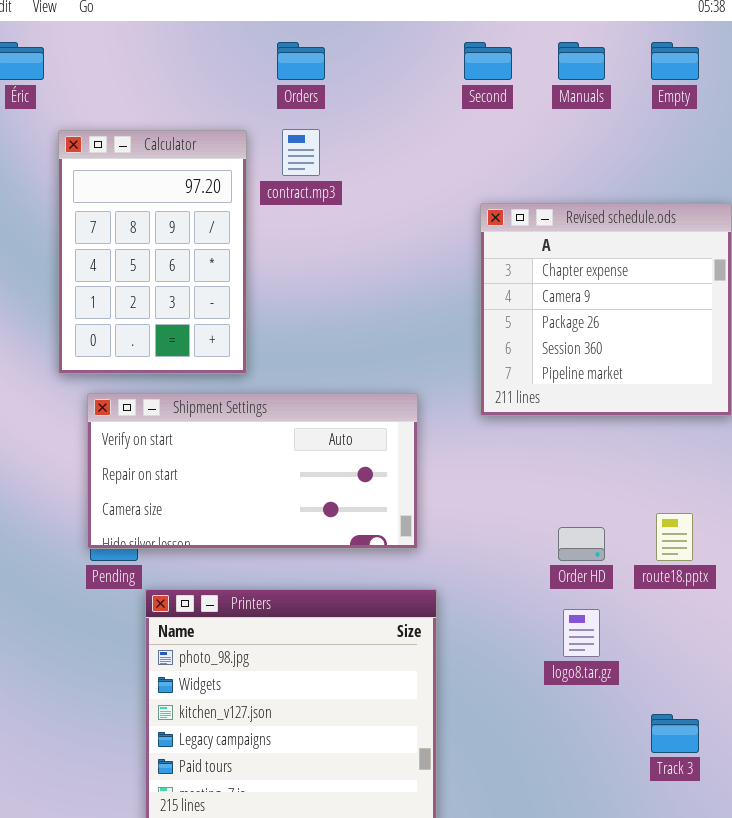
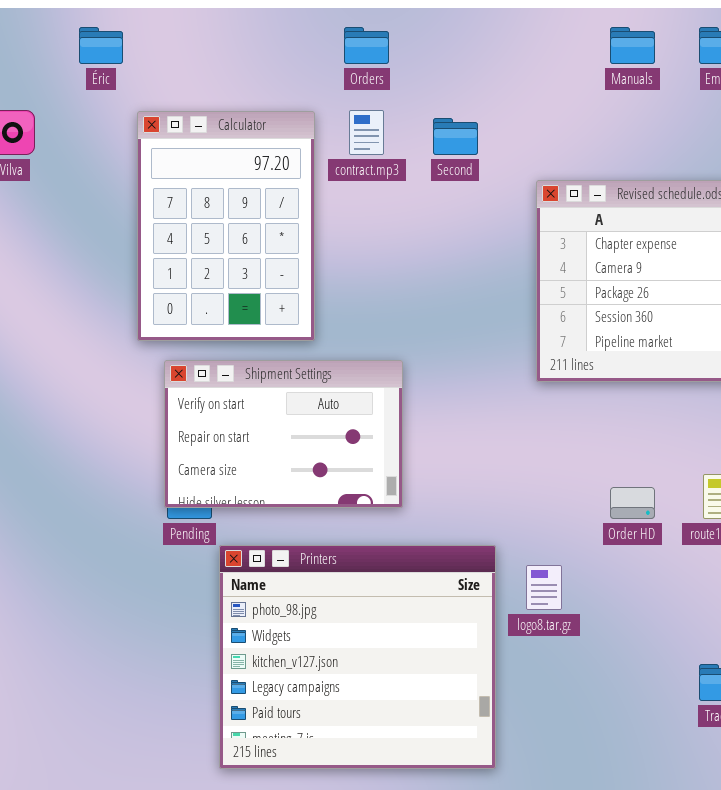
Second: [464,42,512,80] -> [433,118,478,155], moved
Shipment Settings: [87,393,418,549] -> [164,360,403,508], resized
logo8.tar.gz: [563,609,600,657] -> [526,565,562,610], moved

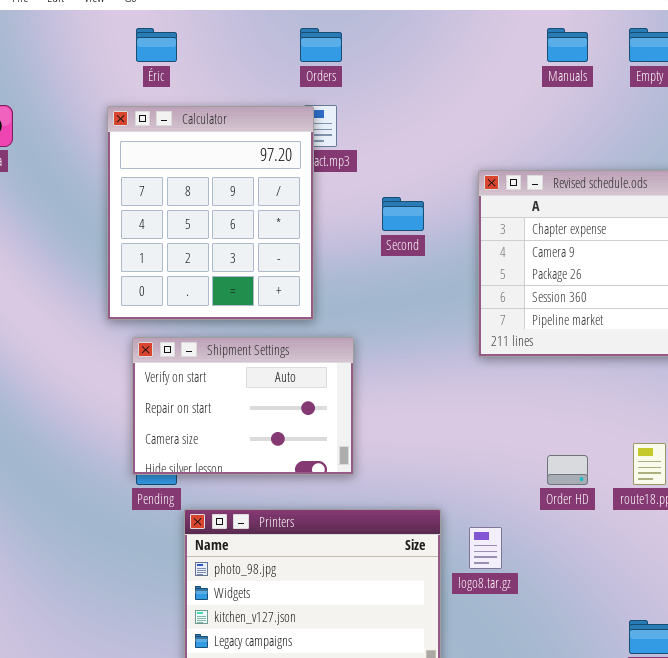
Éric: [79,27,123,64] -> [136,28,177,62], moved
Calculator: [137,111,315,341] -> [107,106,314,320], resized
Second: [433,118,478,155] -> [382,197,424,231], moved

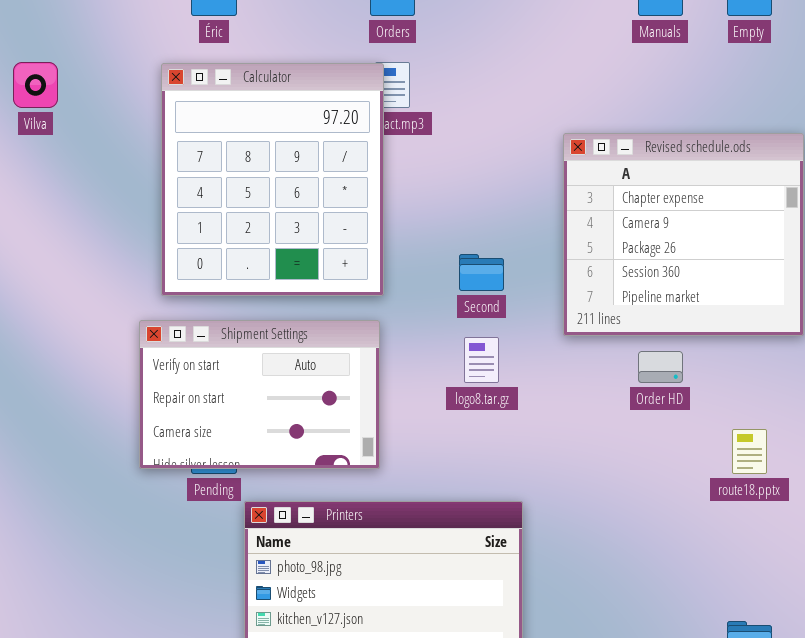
Second: [382,197,424,231] -> [459,254,504,291], moved
Shipment Settings: [132,337,354,475] -> [139,320,380,469], moved
Order HD: [547,455,588,485] -> [638,351,683,383], moved
logo8.tar.gz: [469,527,502,569] -> [464,337,499,383], moved

